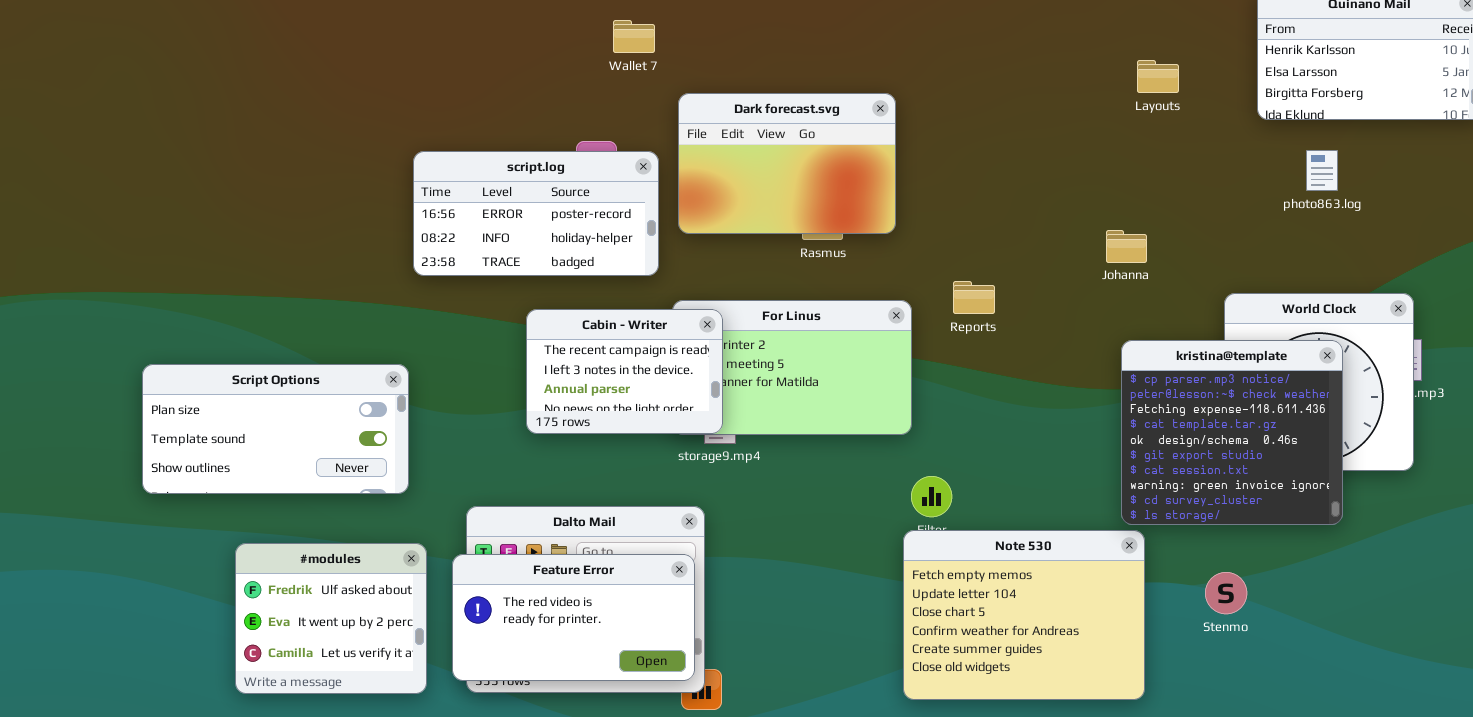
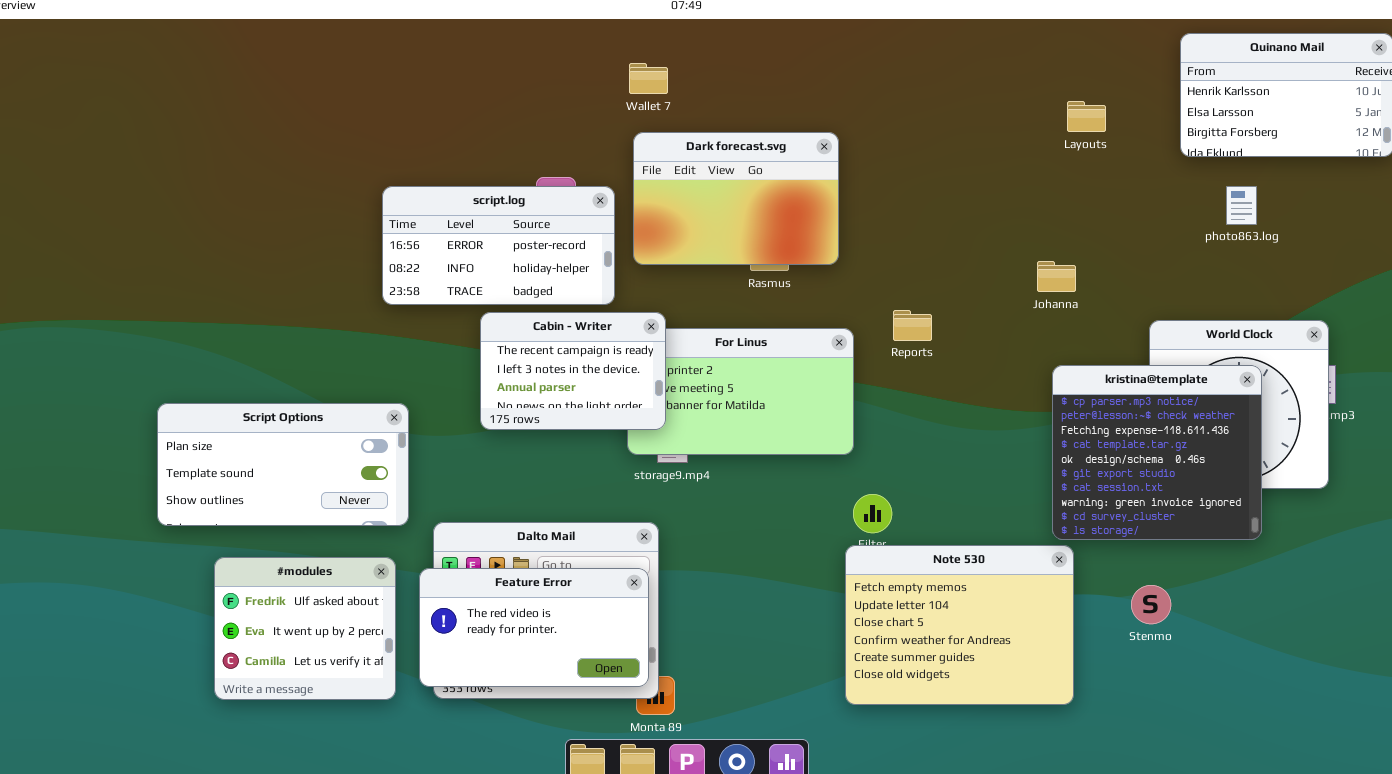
Wallet 7: [613,20,655,53] -> [629,63,668,94], moved
Cabin - Writer: [526,309,723,434] -> [480,312,666,430], moved
Script Options: [142,364,409,494] -> [157,403,409,526], moved

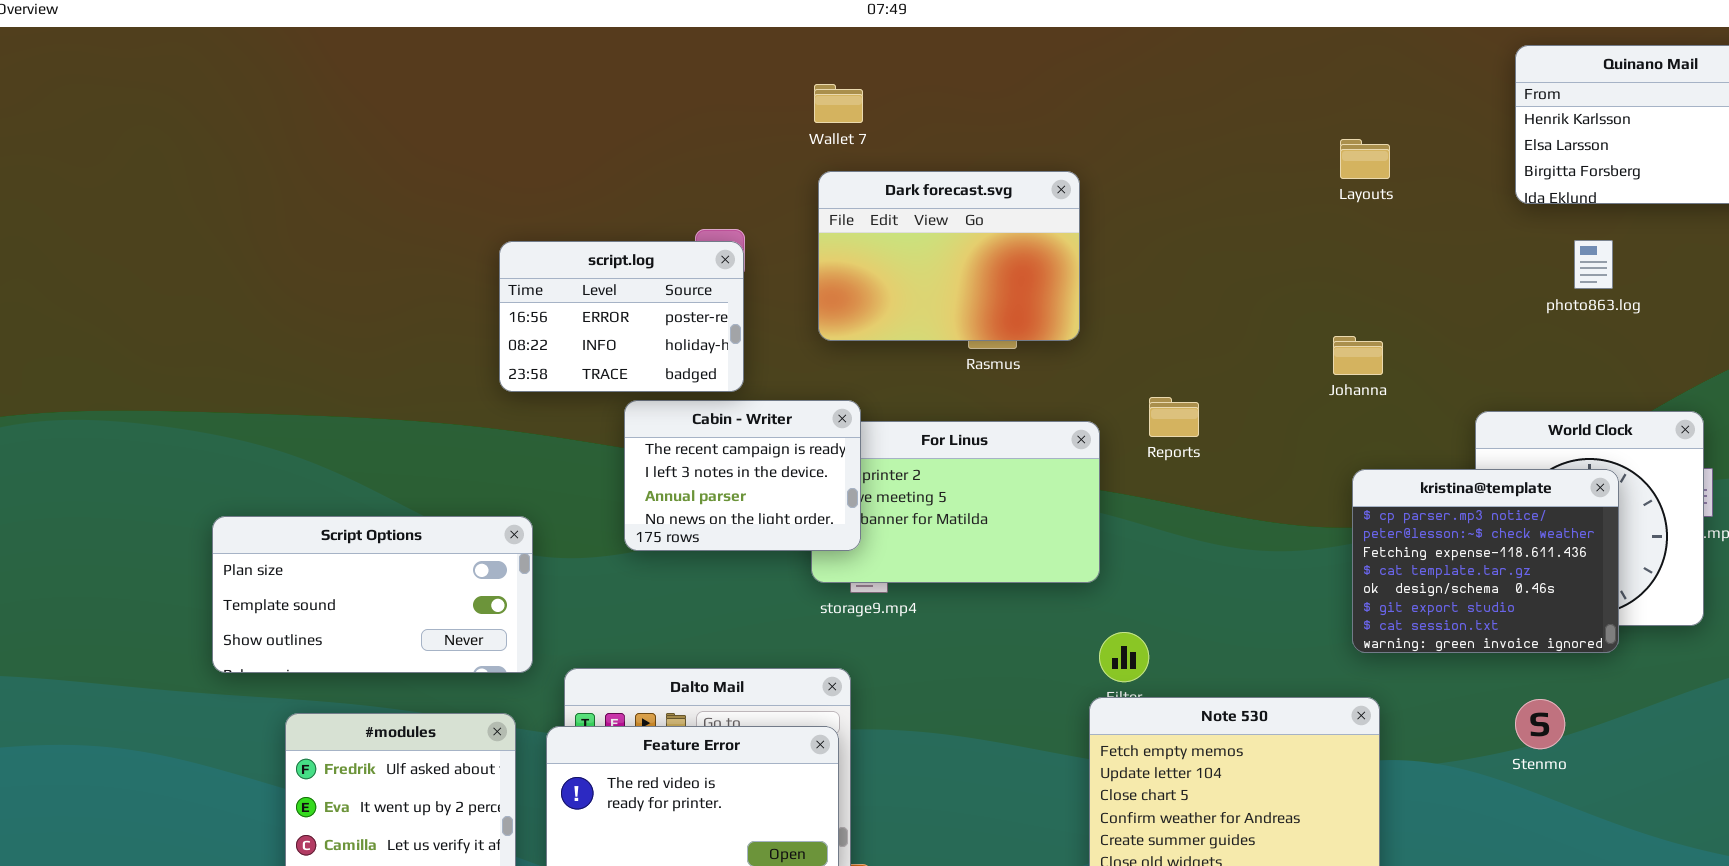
Layouts: [1067,101,1106,132] -> [1340,139,1390,179], moved
script.log: [382,186,615,305] -> [499,241,744,392], resized
kristina@template: [1052,365,1262,540] -> [1352,469,1619,653], resized
Stenmo: [1131,585,1171,624] -> [1515,699,1565,749], moved

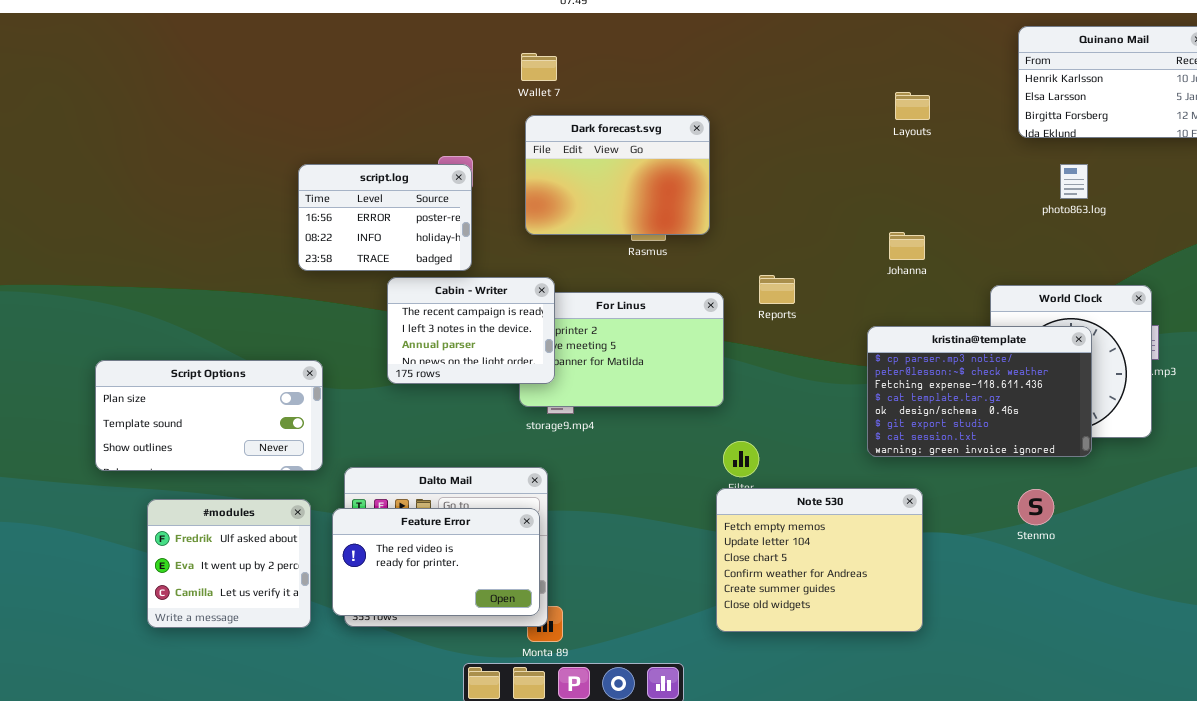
kristina@template: [1352,469,1619,653] -> [867,326,1092,457], resized

